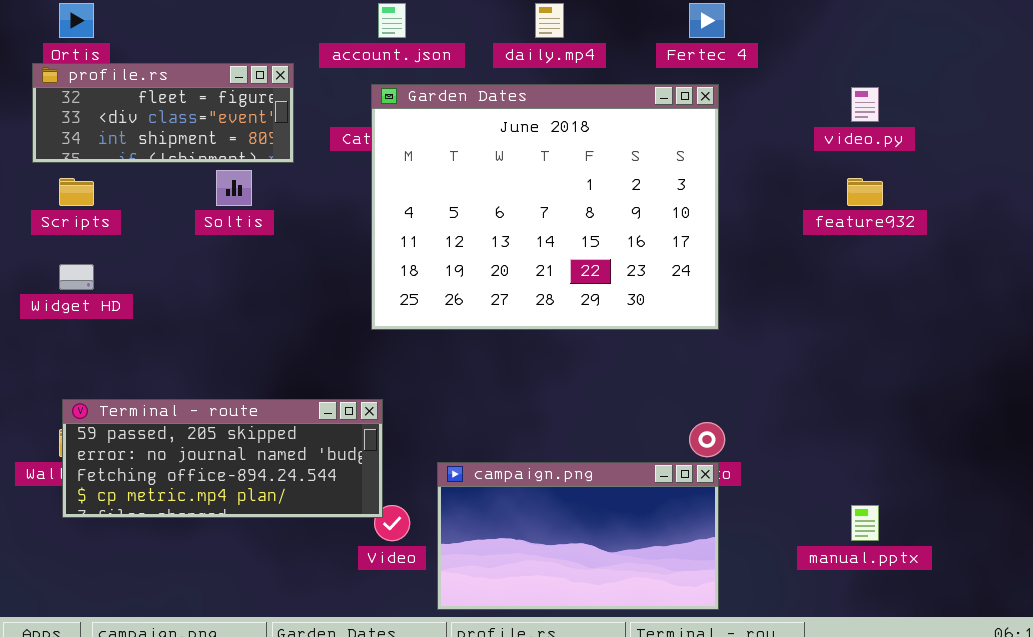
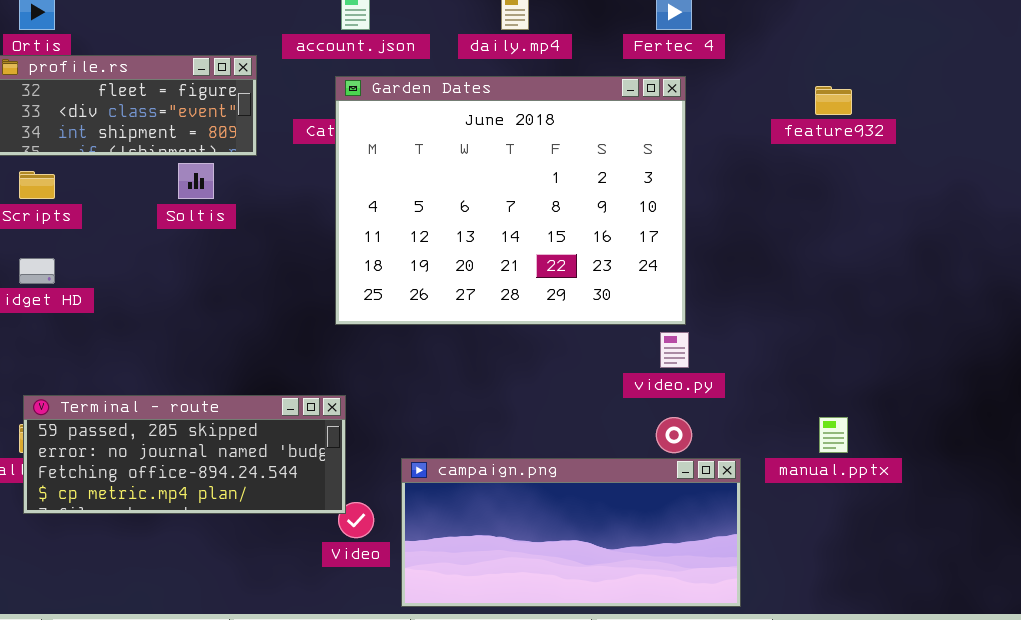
video.py: [851,87,879,122] -> [660,332,689,368], moved
feature932: [847,178,883,206] -> [815,86,852,115], moved
campaign.png: [437,462,719,610] -> [401,458,741,607], resized
manual.pptx: [851,505,879,541] -> [819,417,848,453], moved

